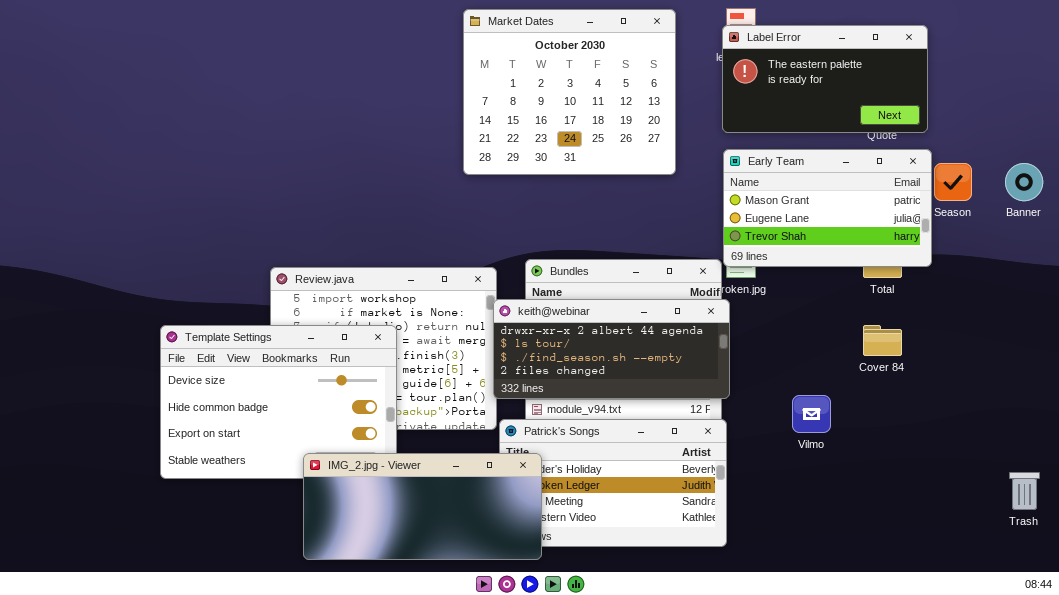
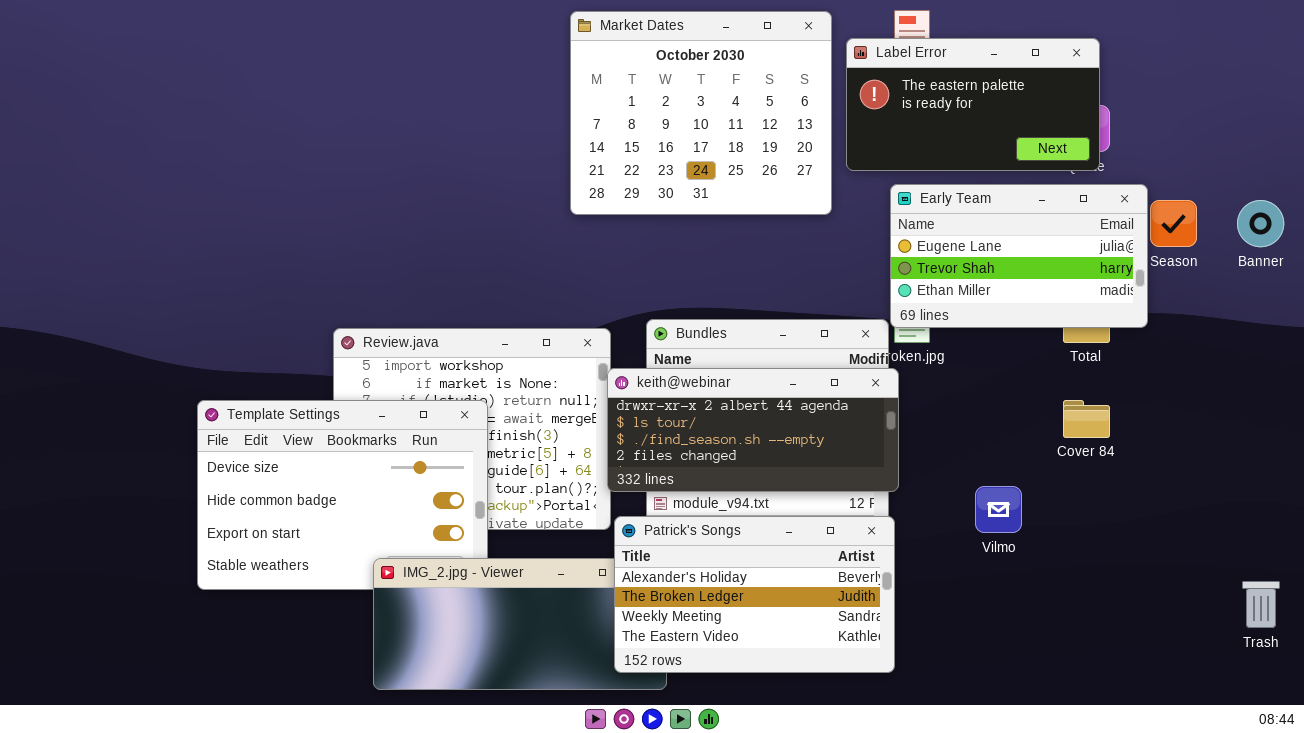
Label Error: [722,25,928,133] -> [846,38,1100,171], moved
Early Team: [723,149,932,267] -> [890,184,1148,328], scrolled down 1 row
Patrick's Songs: [499,419,727,547] -> [614,516,895,673], raised

